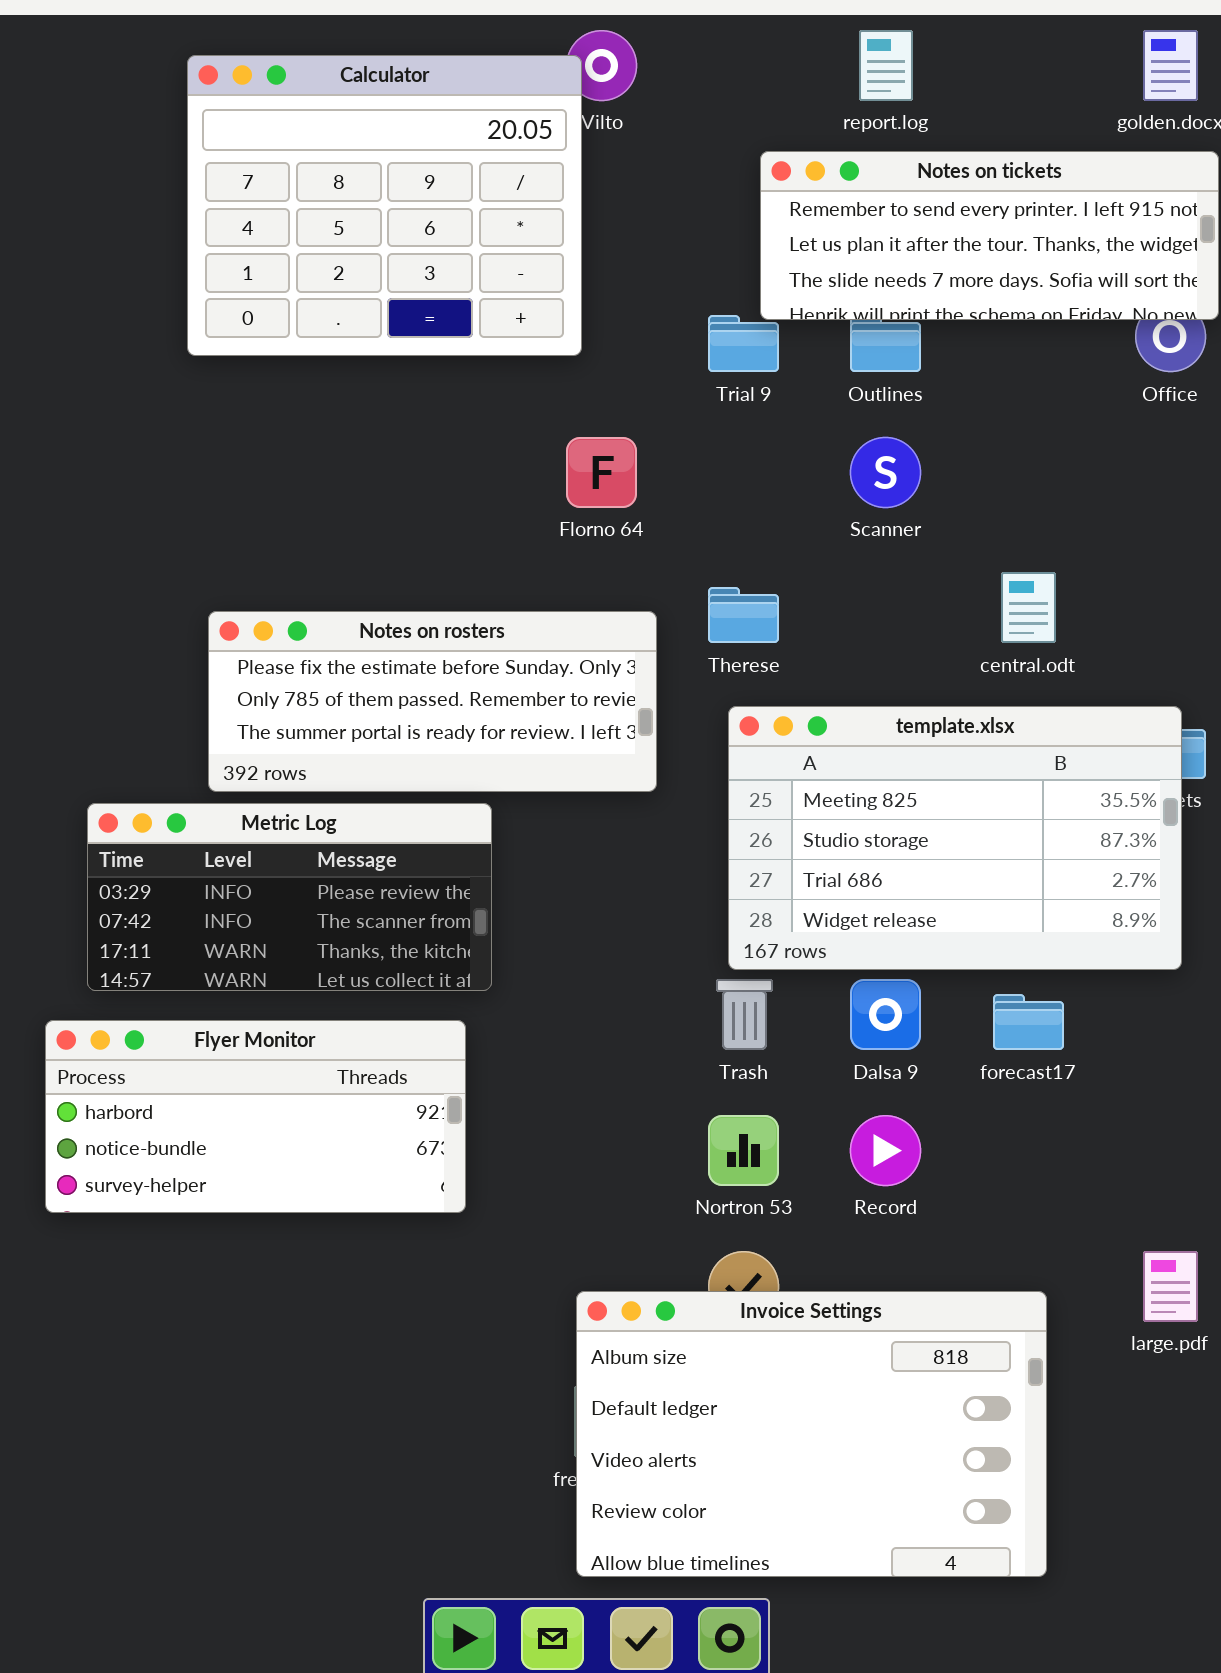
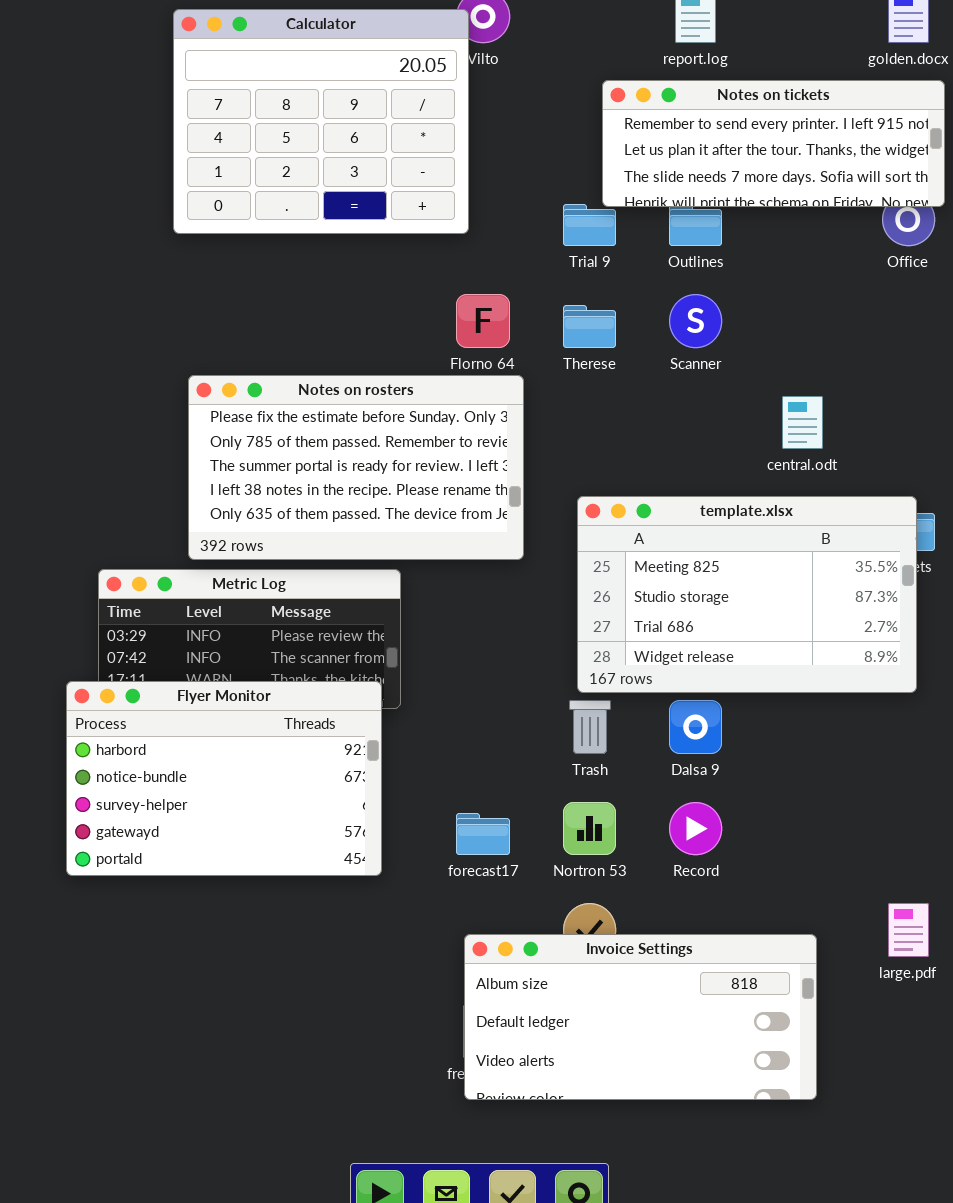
Therese: [708,587,779,643] -> [563,305,616,348], moved
Notes on rosters: [208,611,657,792] -> [188,375,524,560], resized
forecast17: [993,994,1064,1050] -> [456,813,510,855], moved
Flyer Monitor: [45,1020,466,1213] -> [66,681,382,876], resized
Invoice Settings: [576,1291,1047,1577] -> [464,934,817,1100], resized

